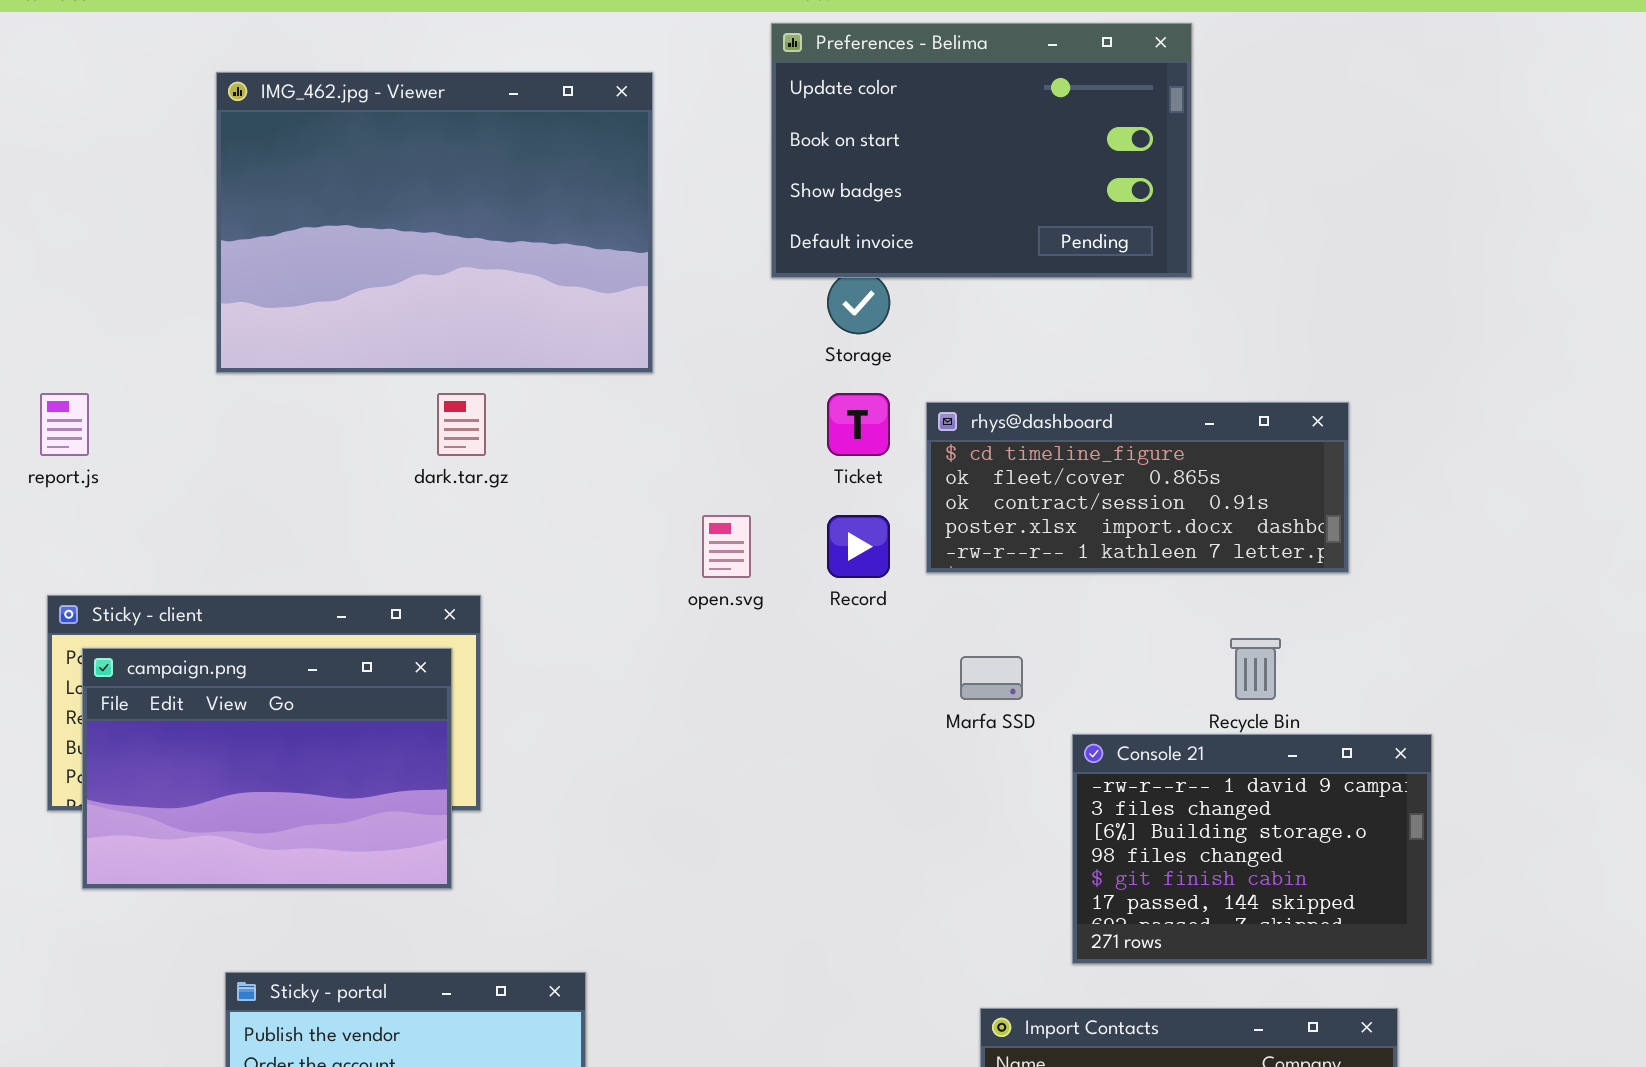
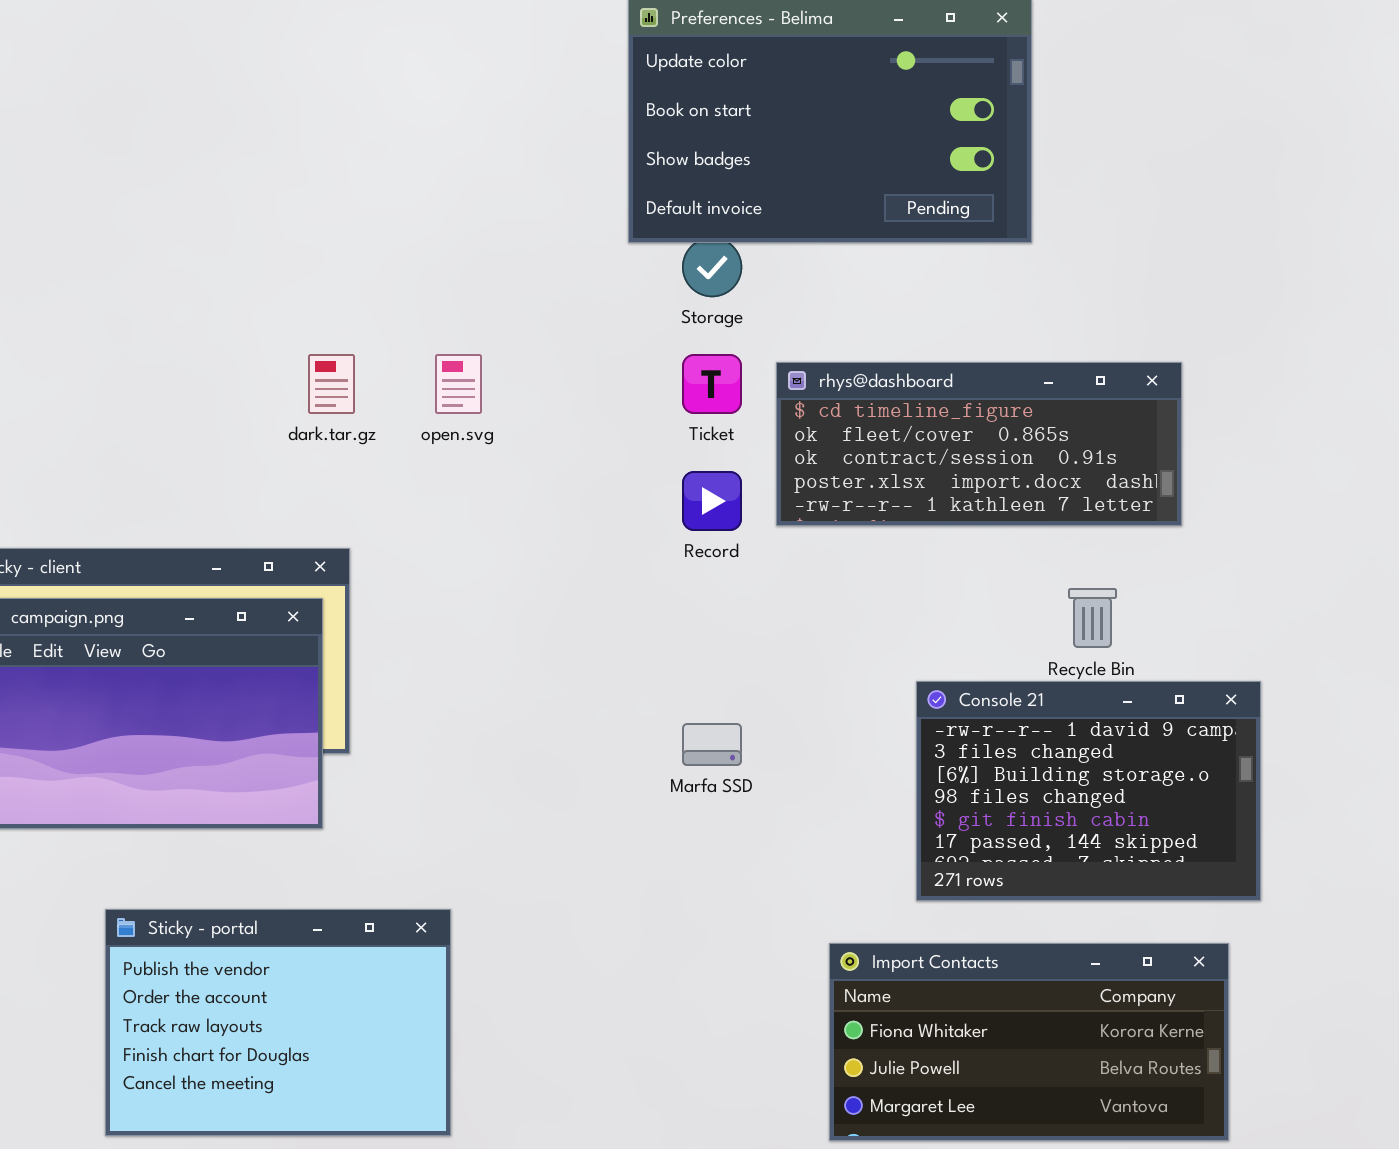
IMG_462.jpg - Viewer: [216,72,653,373] -> none, closed
open.svg: [702,515,751,578] -> [435,354,482,414], moved
Marfa SSD: [960,656,1023,700] -> [682,723,742,766], moved

